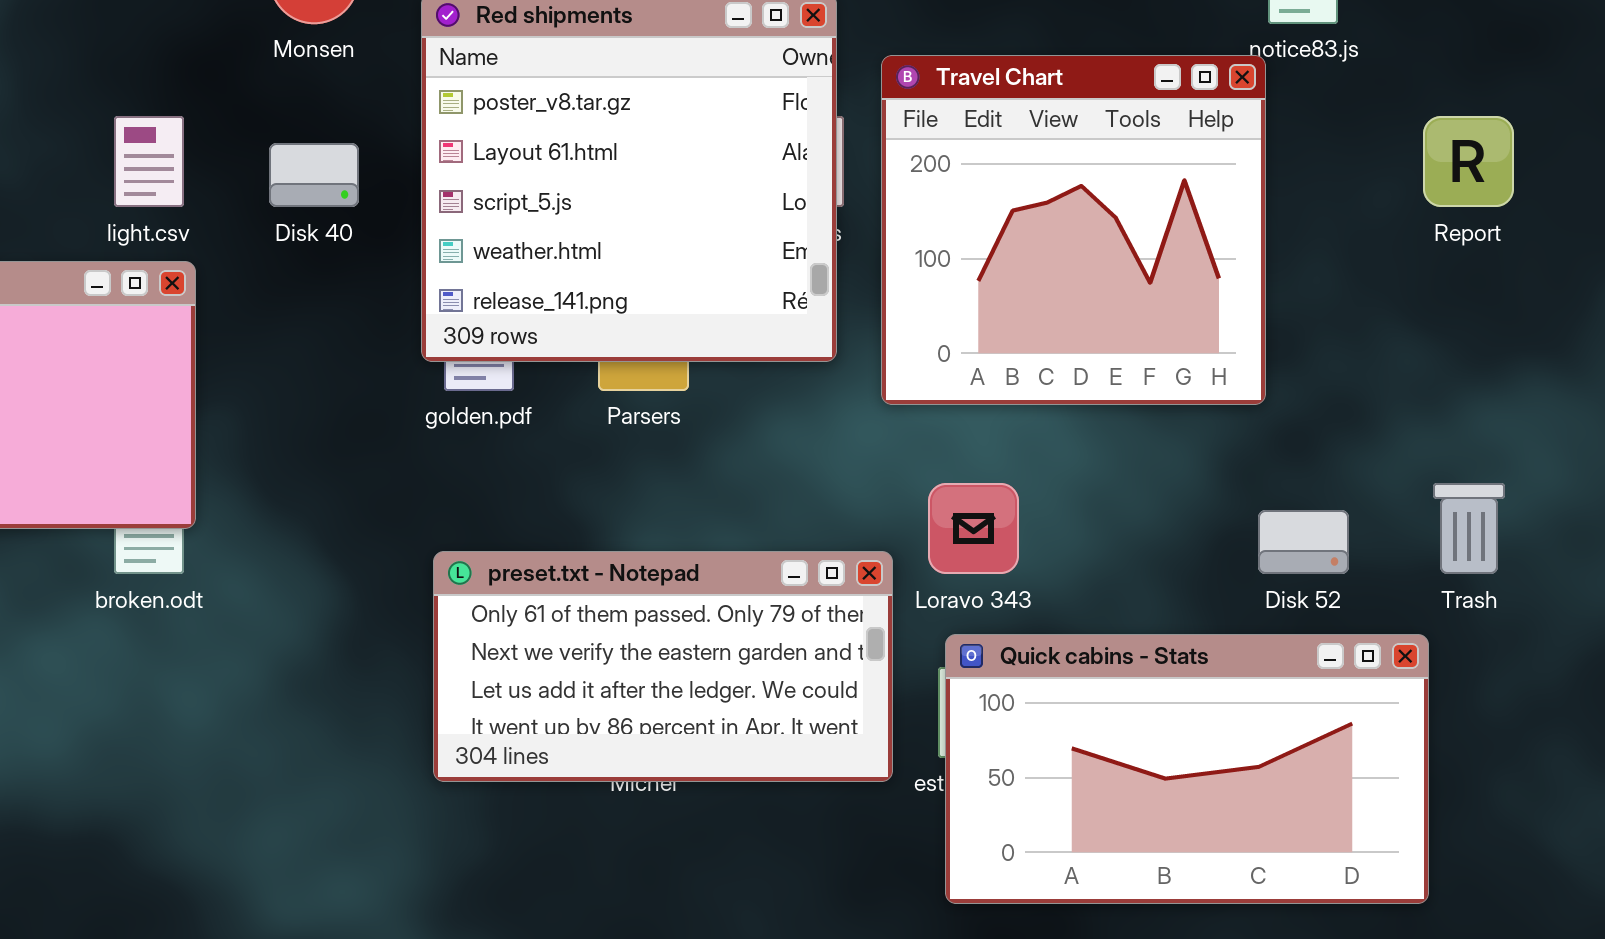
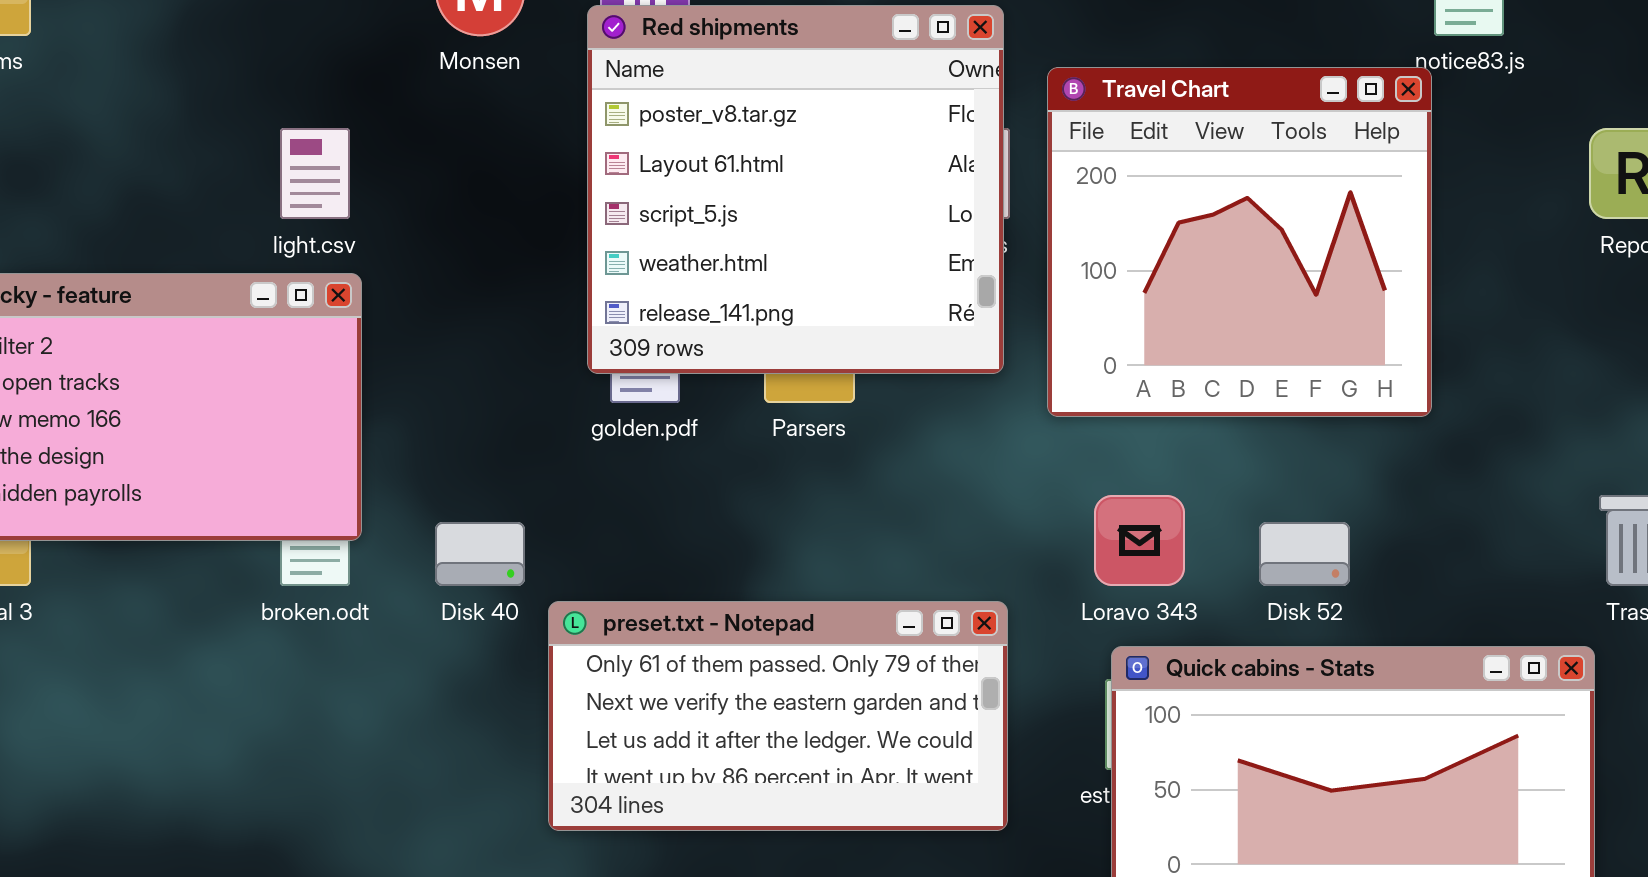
Disk 40: [269,143,359,207] -> [435,522,525,586], moved
Disk 52: [1258,510,1349,574] -> [1259,522,1350,586], moved
preset.txt - Notepad: [433,551,893,782] -> [548,601,1008,831], moved

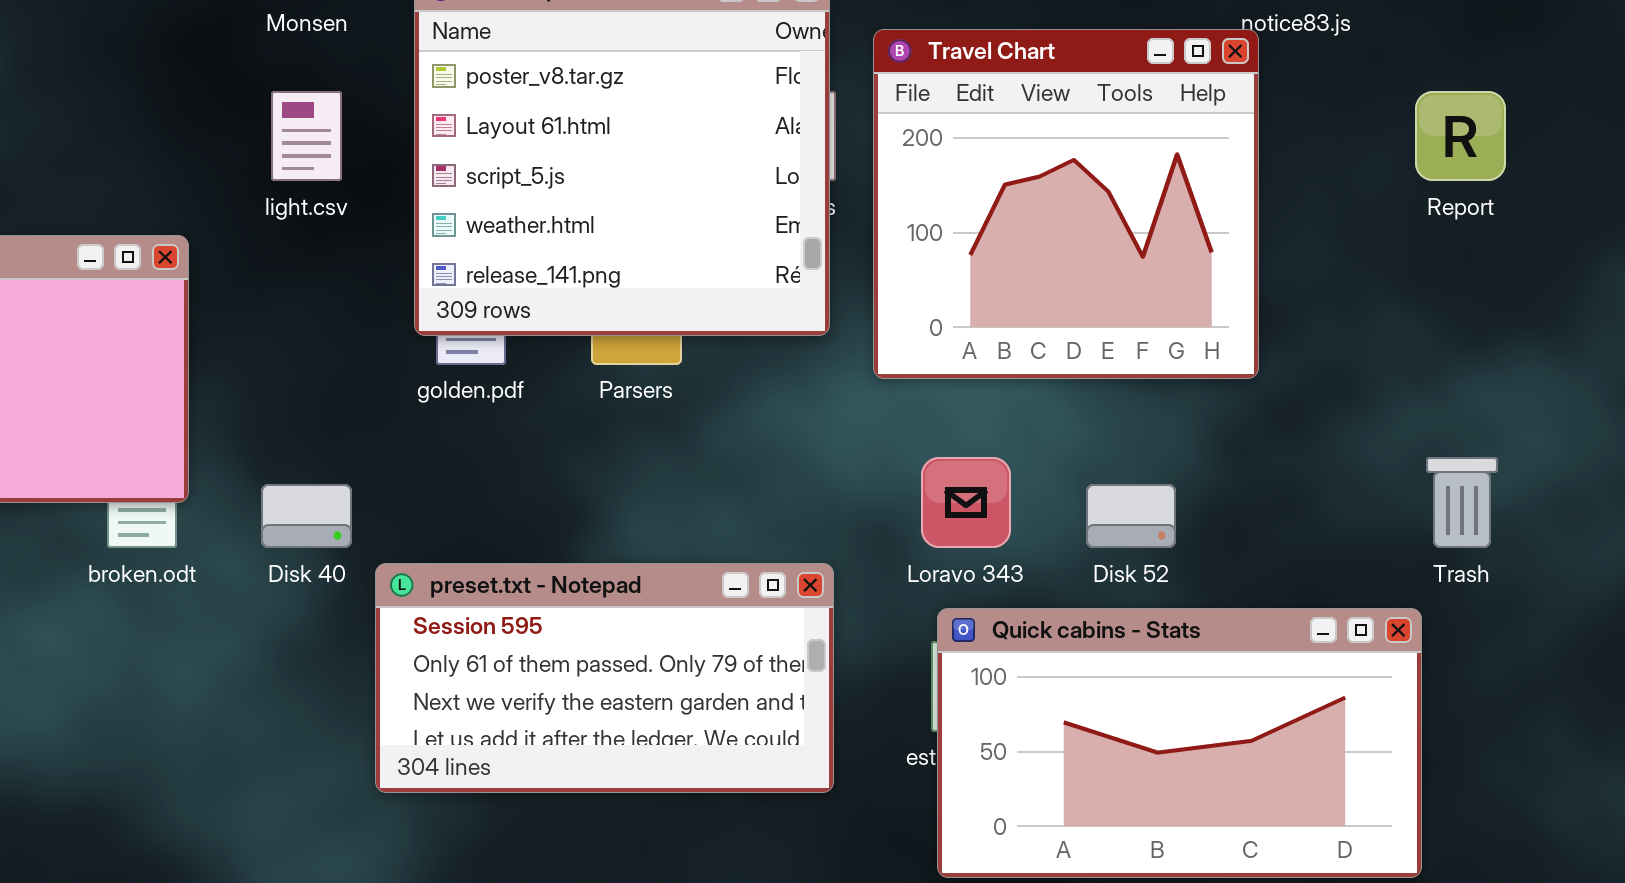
light.csv: [280,128,350,219] -> [271,91,342,181], moved
preset.txt - Notepad: [548,601,1008,831] -> [375,563,834,793], scrolled up 1 row

